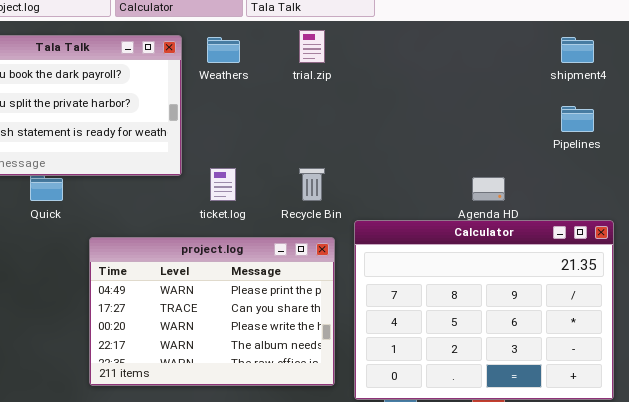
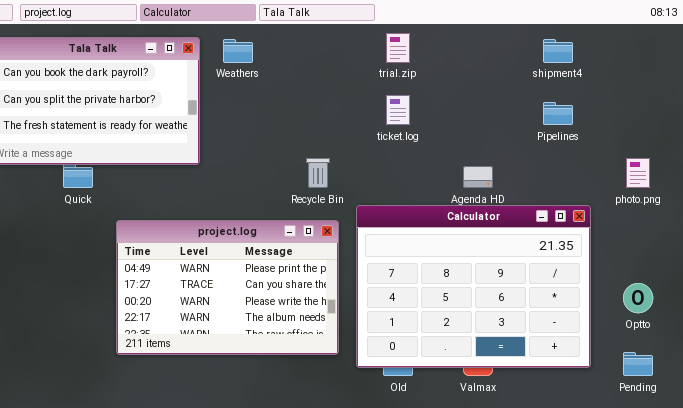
trial.zip: [299,30,325,63] -> [386,33,410,63], moved
ticket.log: [210,168,236,201] -> [386,95,410,125], moved

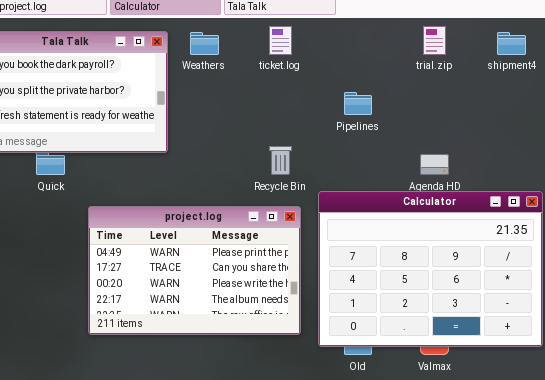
trial.zip: [386,33,410,63] -> [423,26,446,55], moved
ticket.log: [386,95,410,125] -> [269,26,292,55], moved
Pipelines: [543,102,573,125] -> [344,92,372,115], moved

